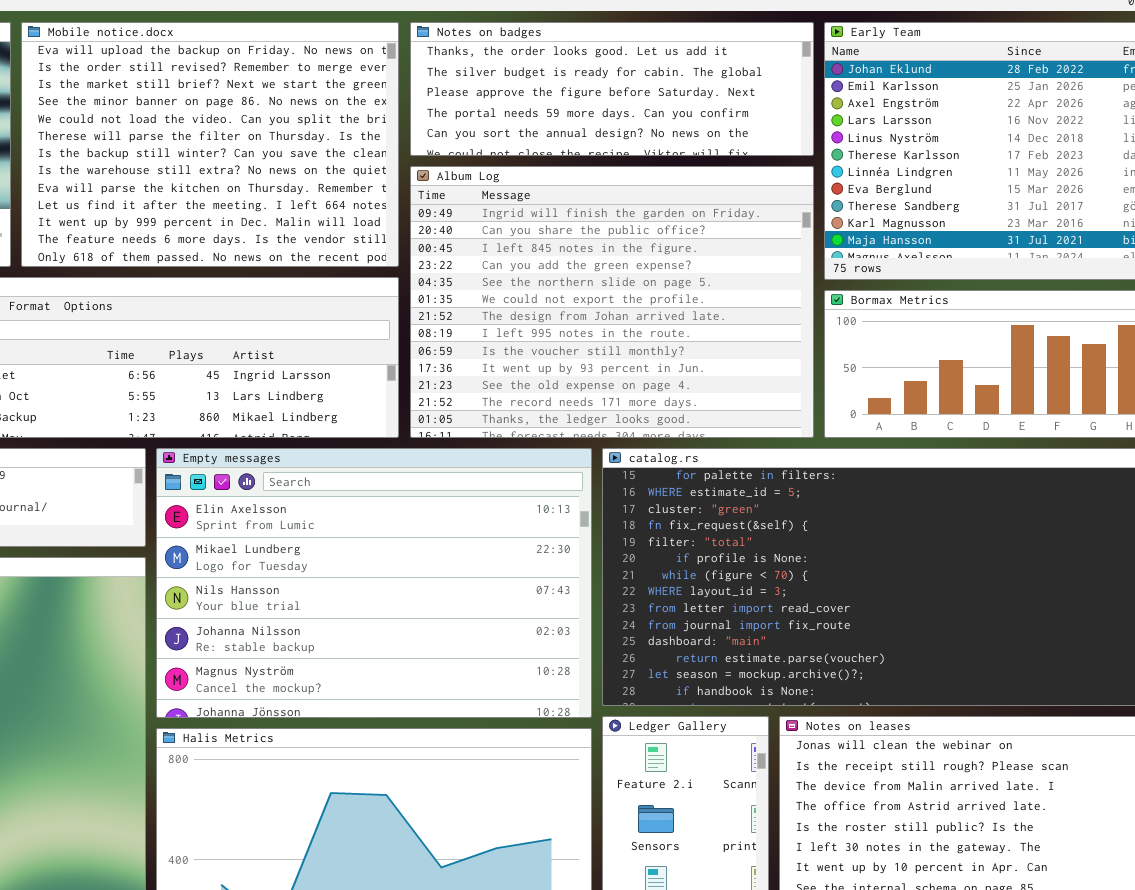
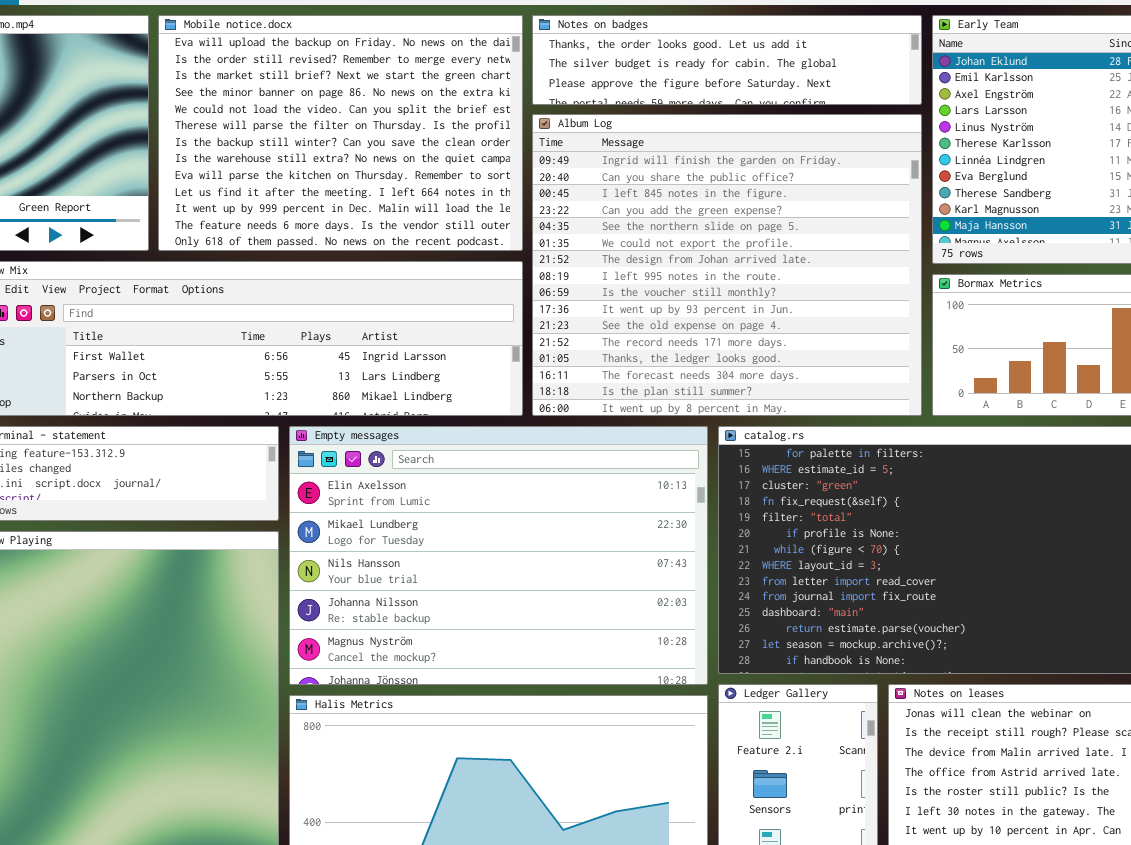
Notes on badges: [410,22,814,156] -> [532,15,922,105], resized
Album Log: [410,166,814,438] -> [532,114,922,416], resized

